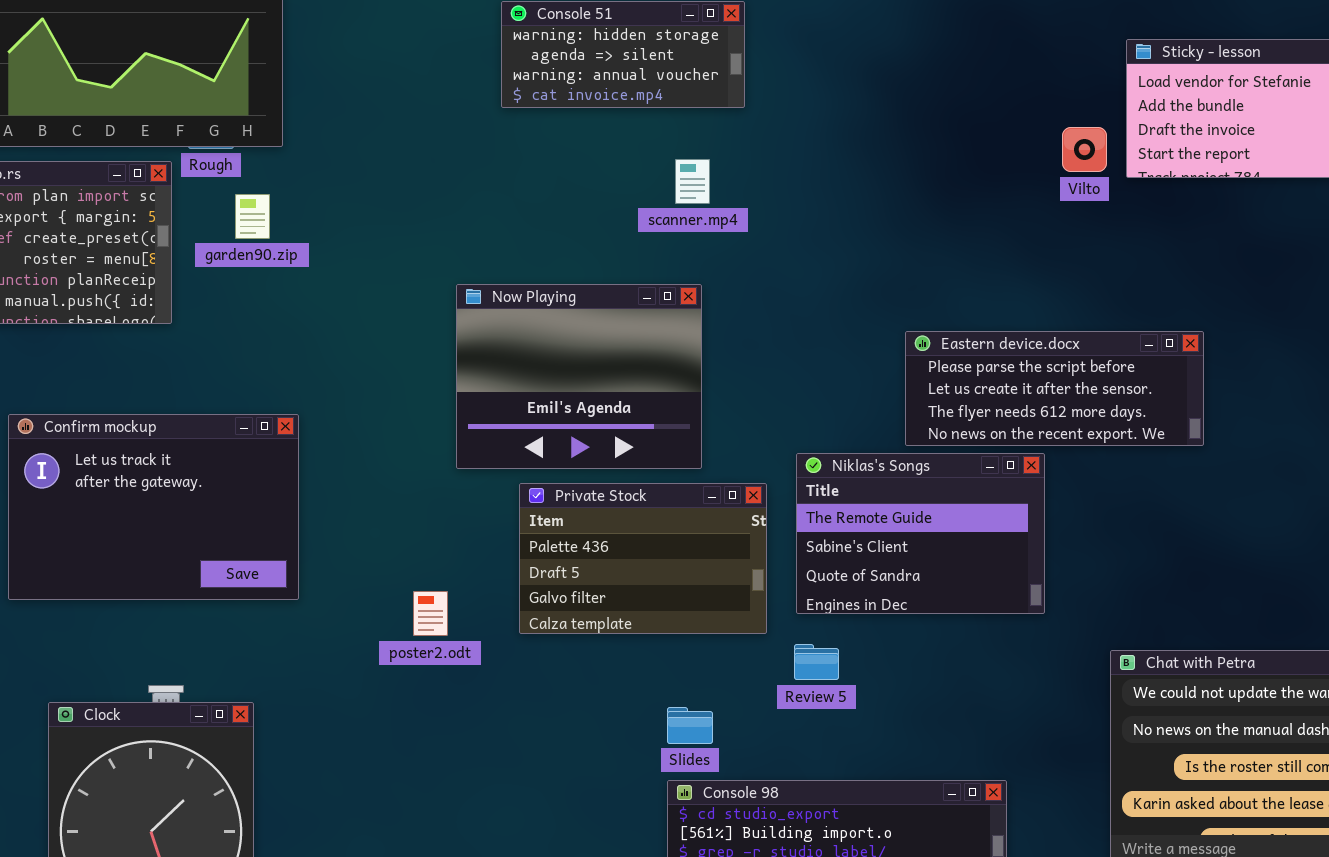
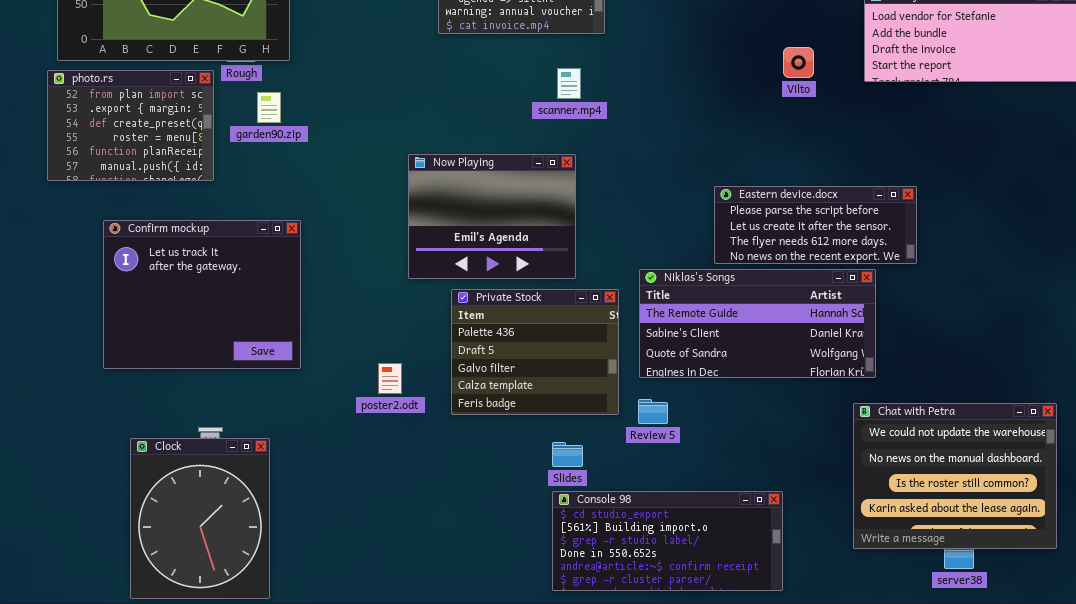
Vilto: [1062,127,1107,172] -> [783,47,814,78], moved
Confirm mockup: [8,414,299,600] -> [103,220,301,369], resized
Niklas's Songs: [796,453,1045,614] -> [639,269,876,378], resized
Private Stock: [519,483,767,634] -> [451,289,619,415], resized

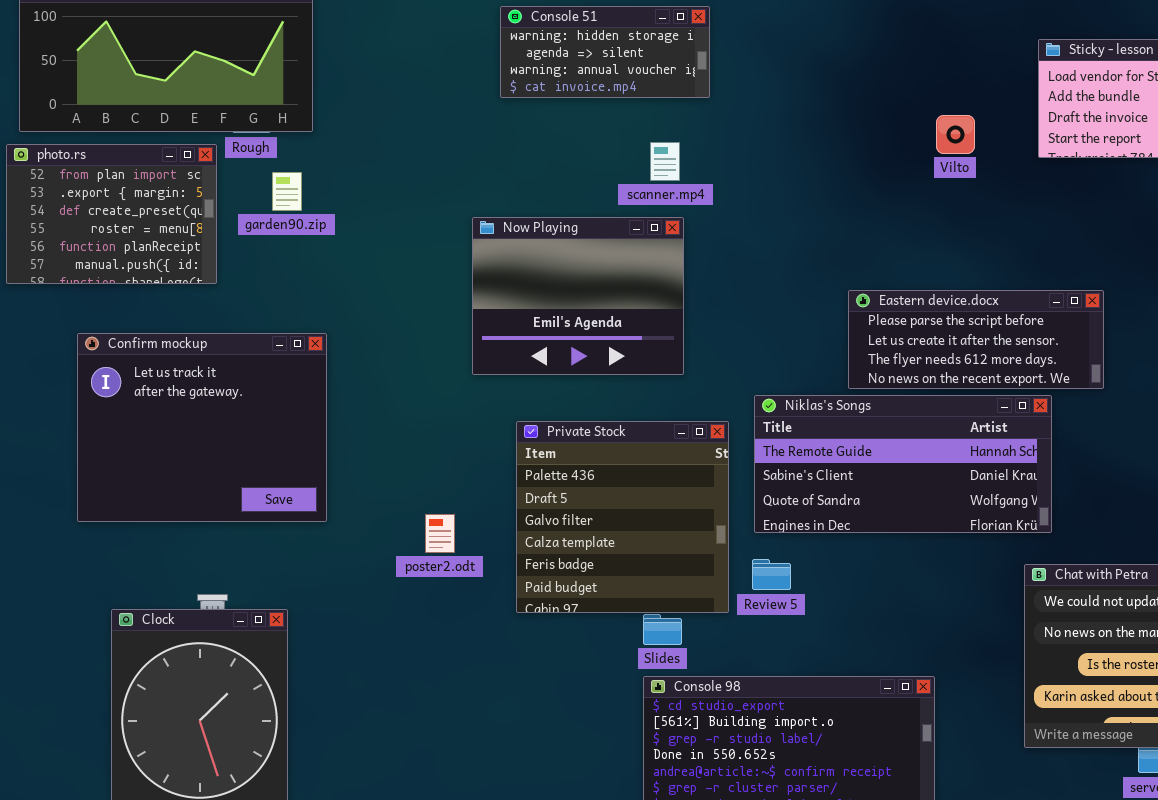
Now Playing: [408,154,576,279] -> [472,217,684,375], moved
Private Stock: [451,289,619,415] -> [516,421,729,613], resized

